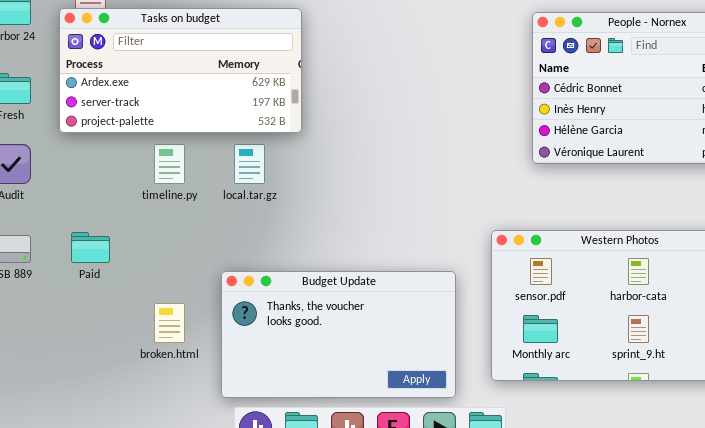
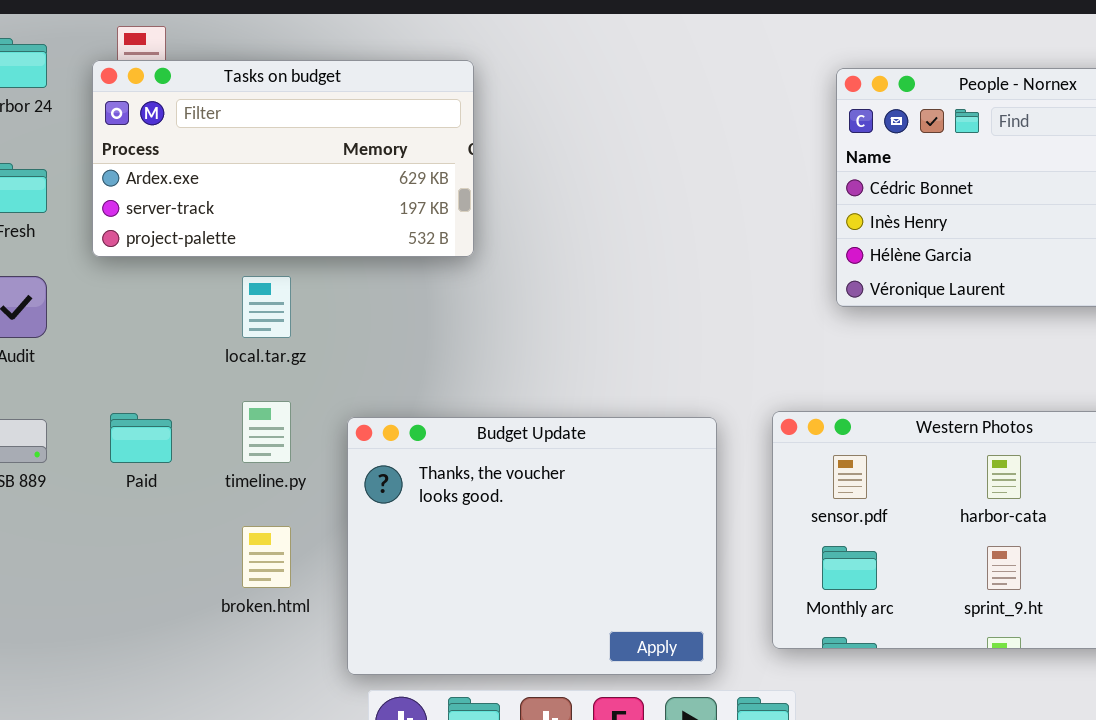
timeline.py: [154,144,185,184] -> [242,401,291,463], moved
local.tar.gz: [234,144,265,184] -> [242,276,291,338], moved
Budget Update: [221,271,456,398] -> [347,417,717,675], resized

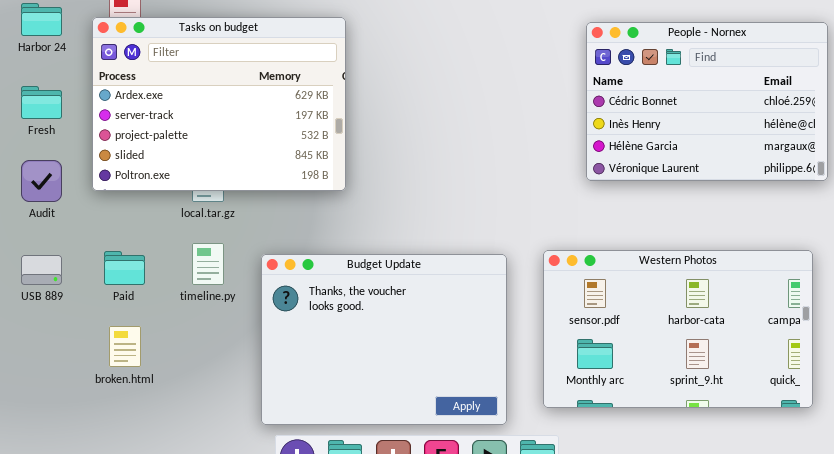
Tasks on budget: [92,60,474,257] -> [92,17,346,191], resized
broken.html: [242,526,291,588] -> [109,326,141,367], moved

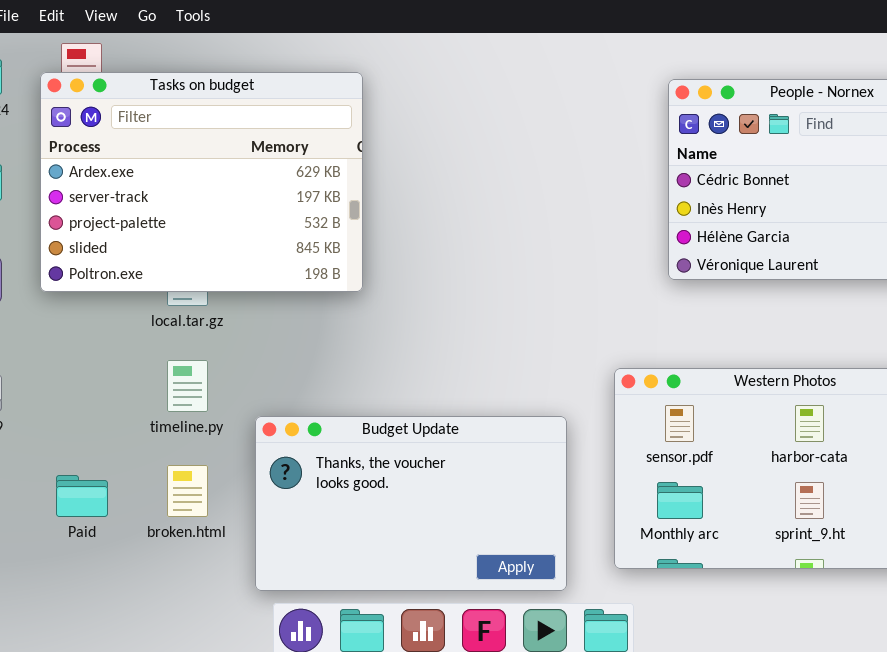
Paid: [104,251,145,285] -> [56,475,108,517], moved
Budget Update: [261,254,507,425] -> [255,416,567,591], resized
broken.html: [109,326,141,367] -> [167,465,208,517], moved

